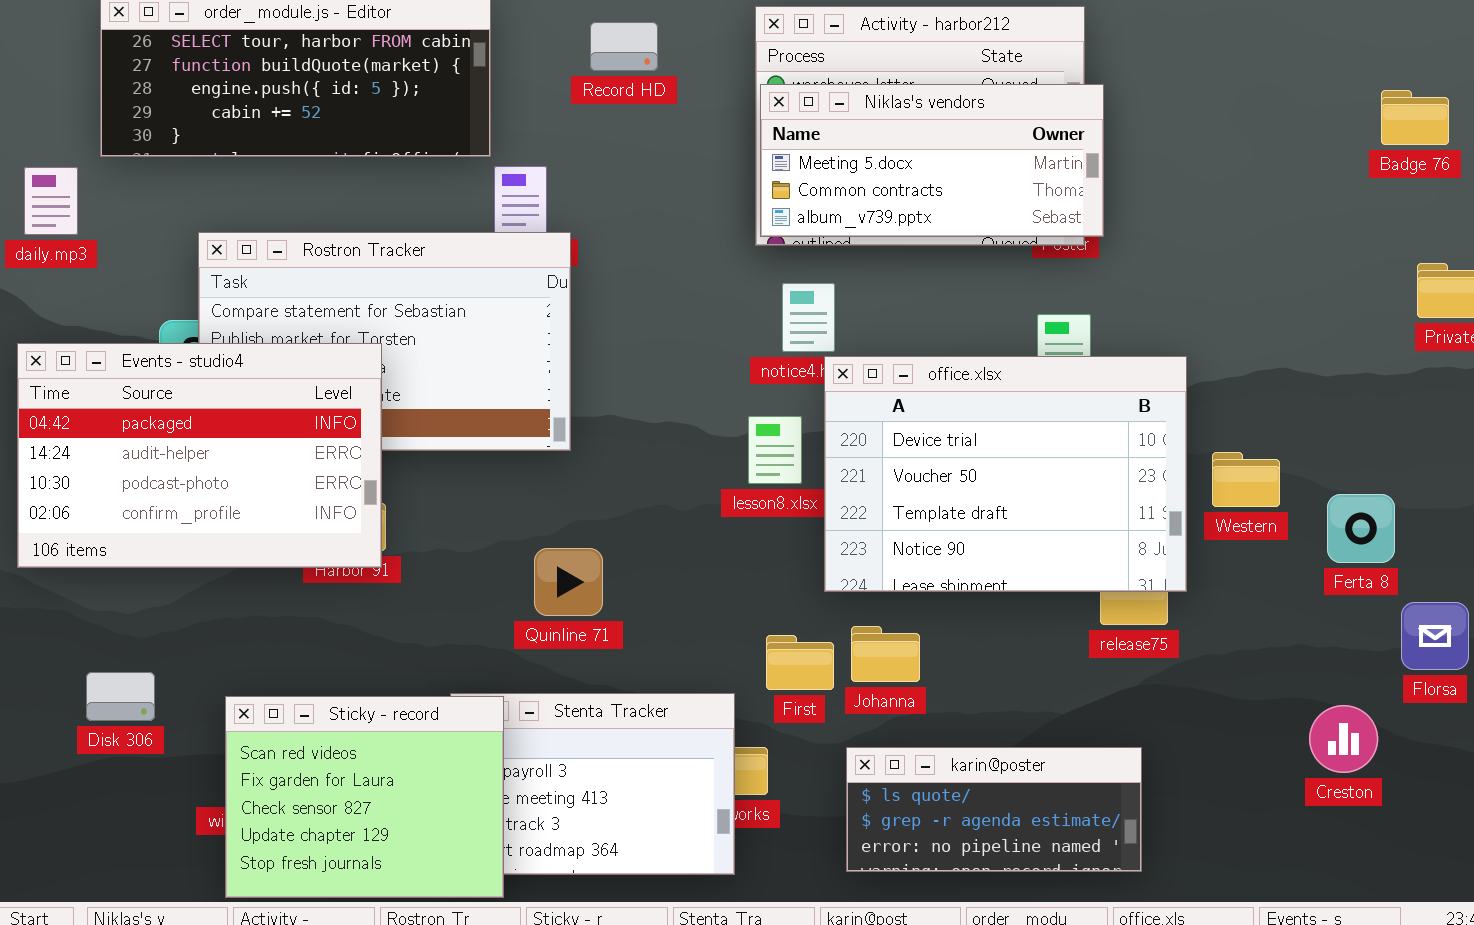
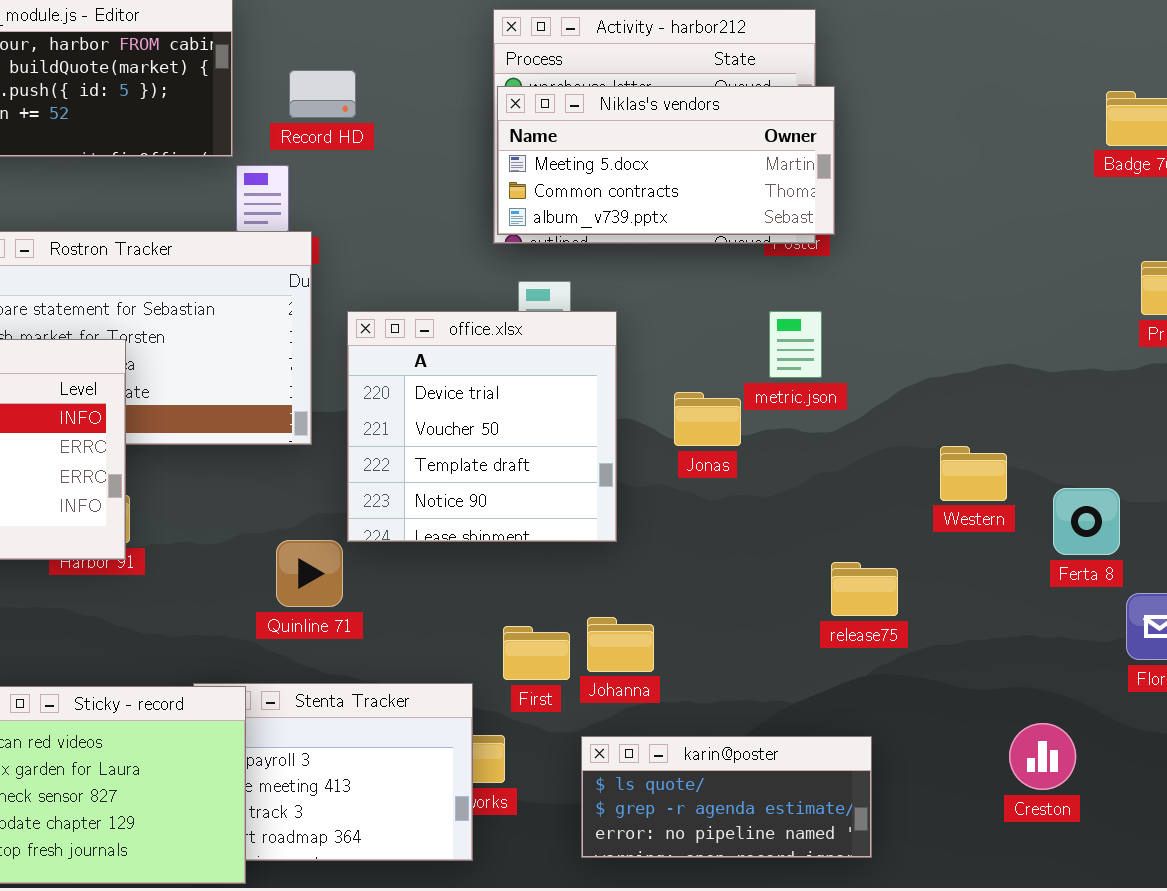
Record HD: [590,22,658,71] -> [289,70,356,118], moved
office.xlsx: [824,356,1187,592] -> [347,311,617,542], moved, resized
Creston: [1309,705,1378,773] -> [1009,723,1076,790], moved

